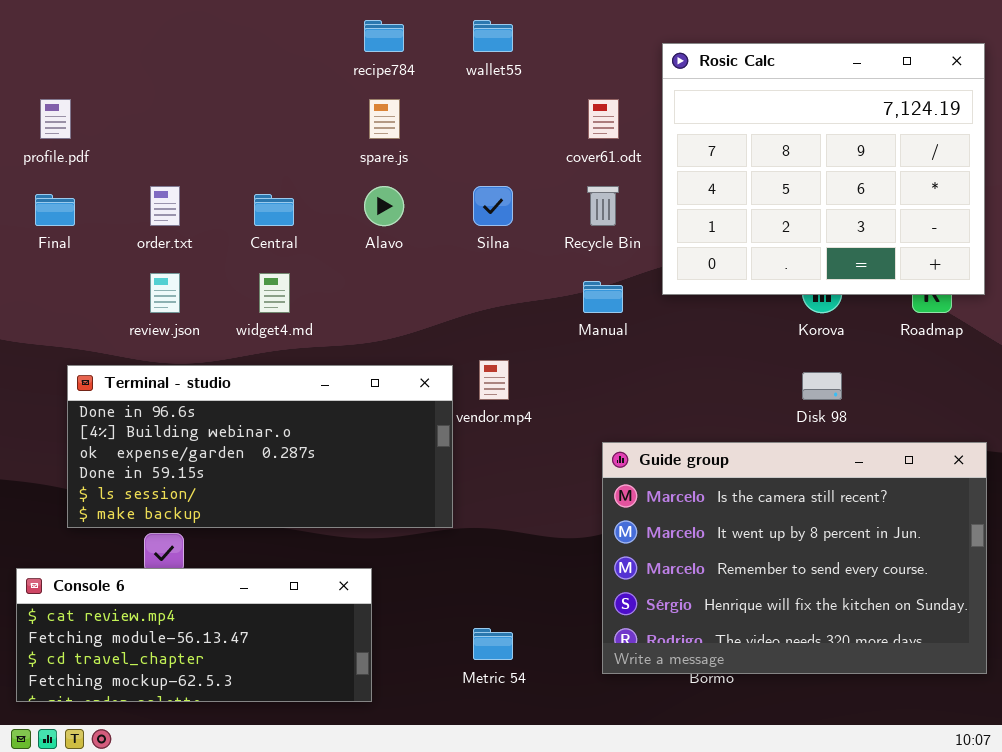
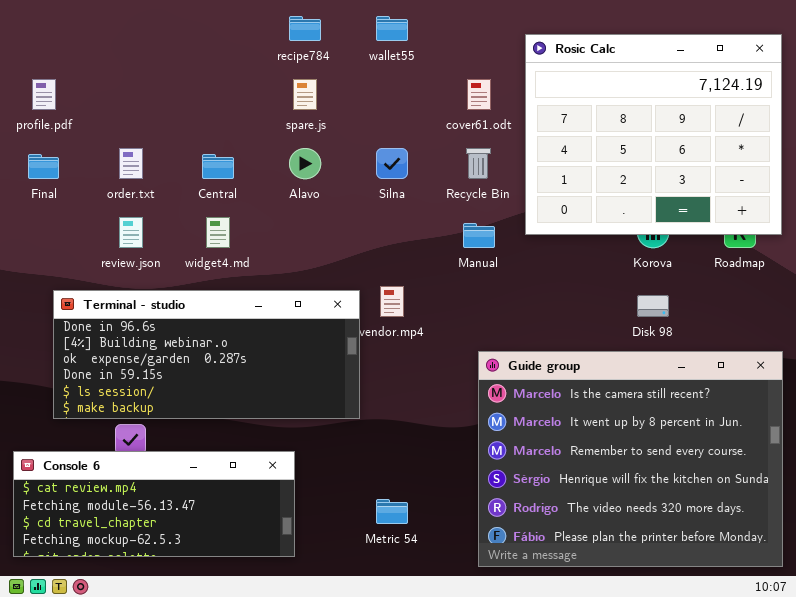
Guide group: [602,442,987,674] -> [478,351,783,567], resized

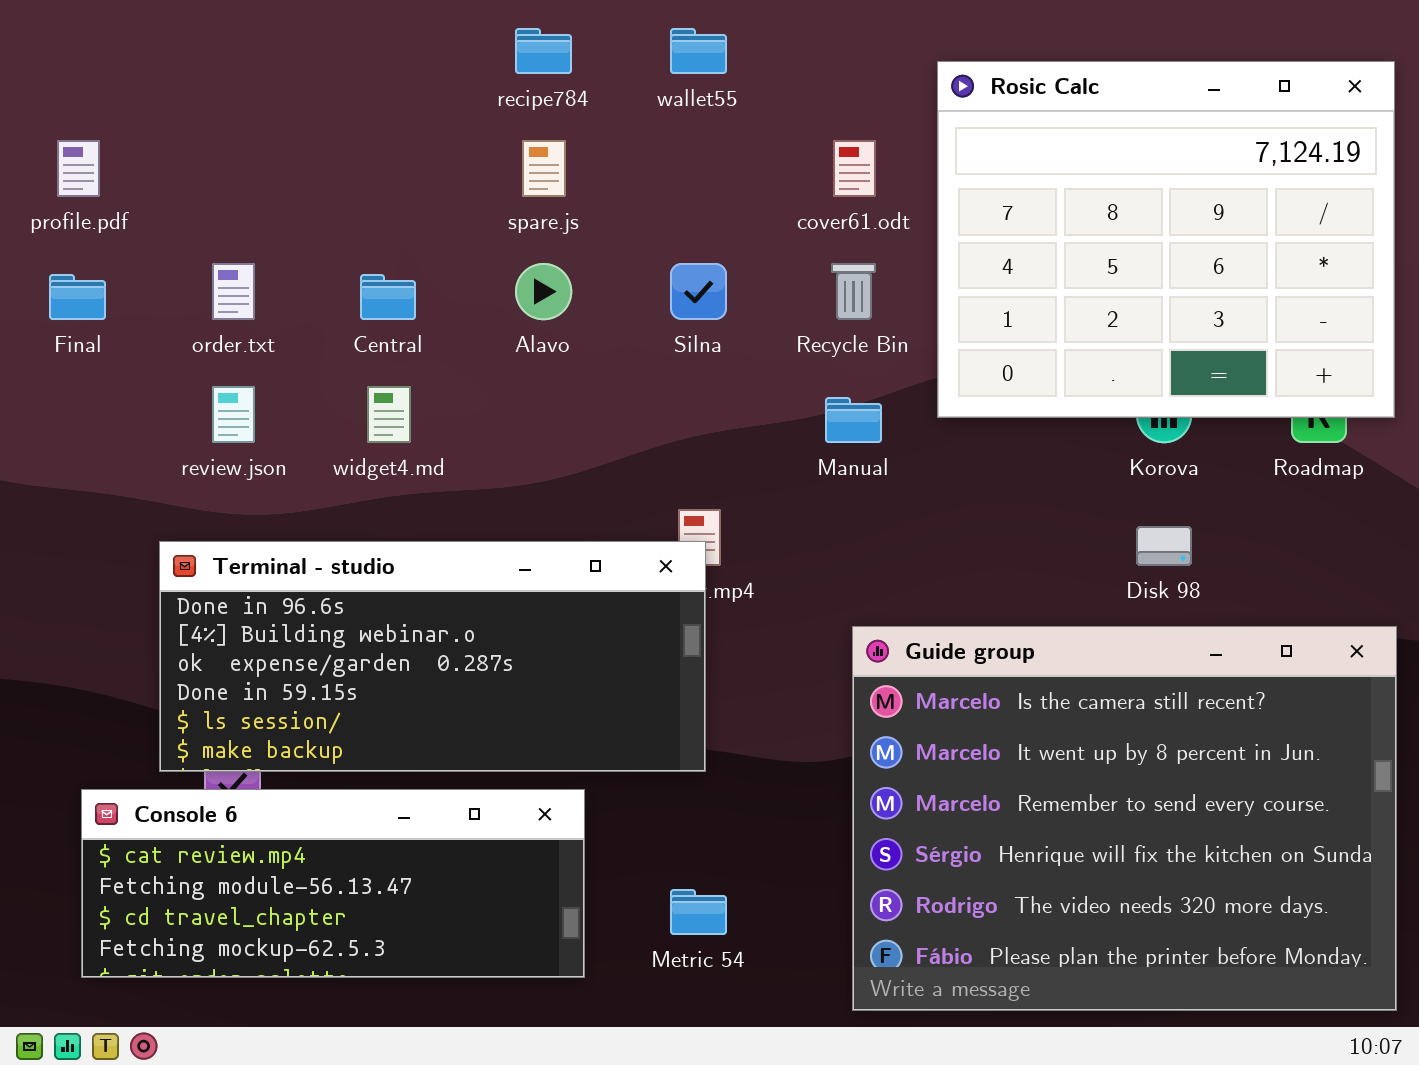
Terminal - studio: [53,290,360,419] -> [159,541,706,772], moved
Console 6: [13,451,295,557] -> [81,789,585,978], moved

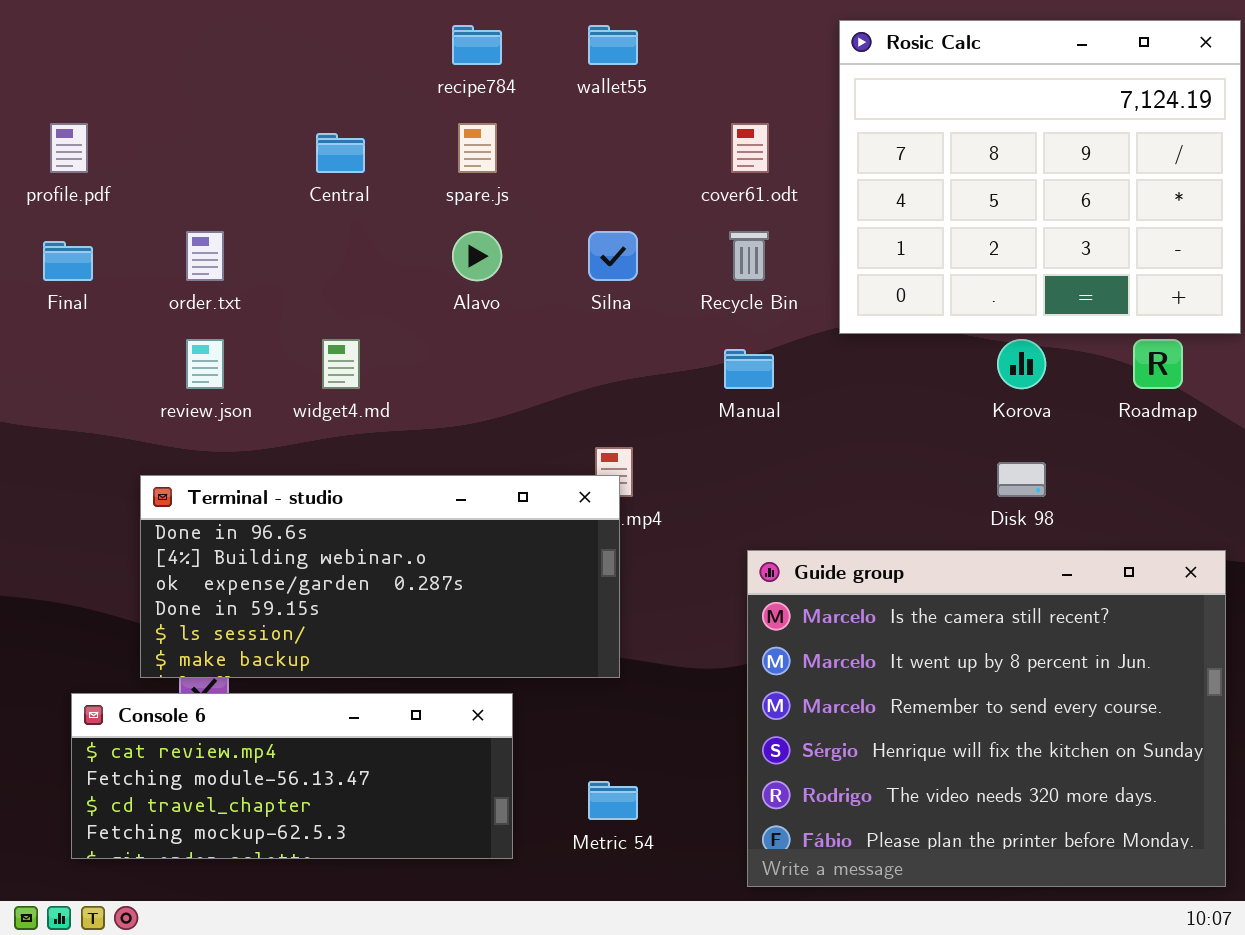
Rosic Calc: [937,61,1395,418] -> [839,20,1241,334], moved
Central: [360,274,416,320] -> [316,133,365,173], moved

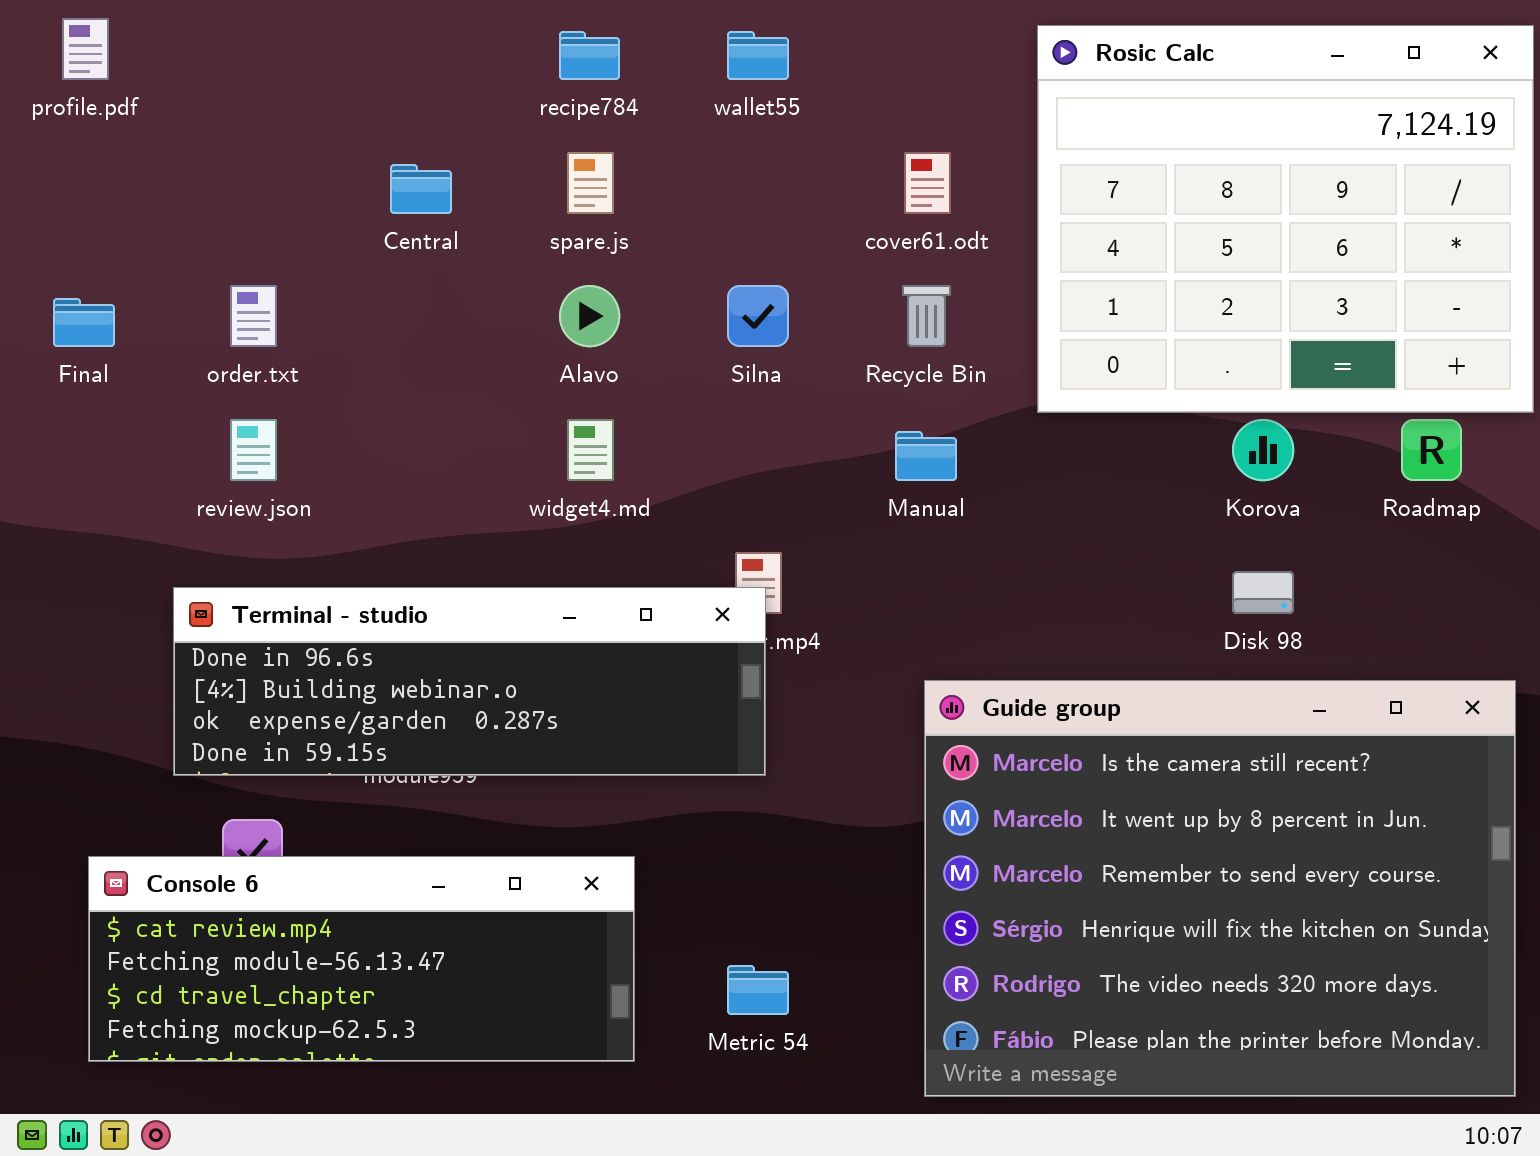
profile.pdf: [50,123,88,173] -> [62,18,109,80], moved
widget4.md: [322,339,360,389] -> [567,419,614,481], moved
Terminal - studio: [140,475,620,678] -> [173,587,766,776], resized

